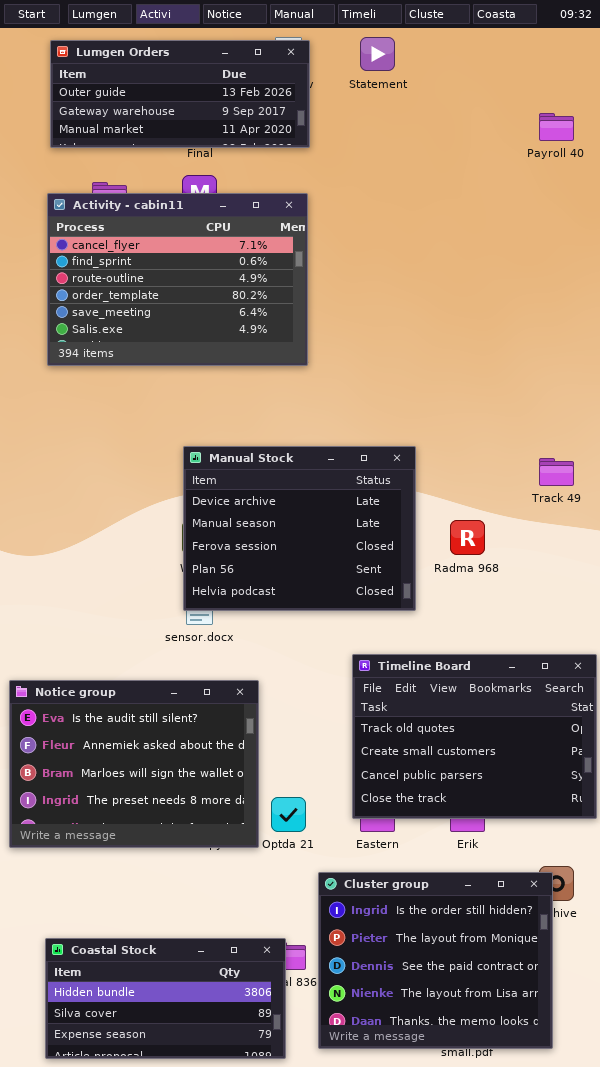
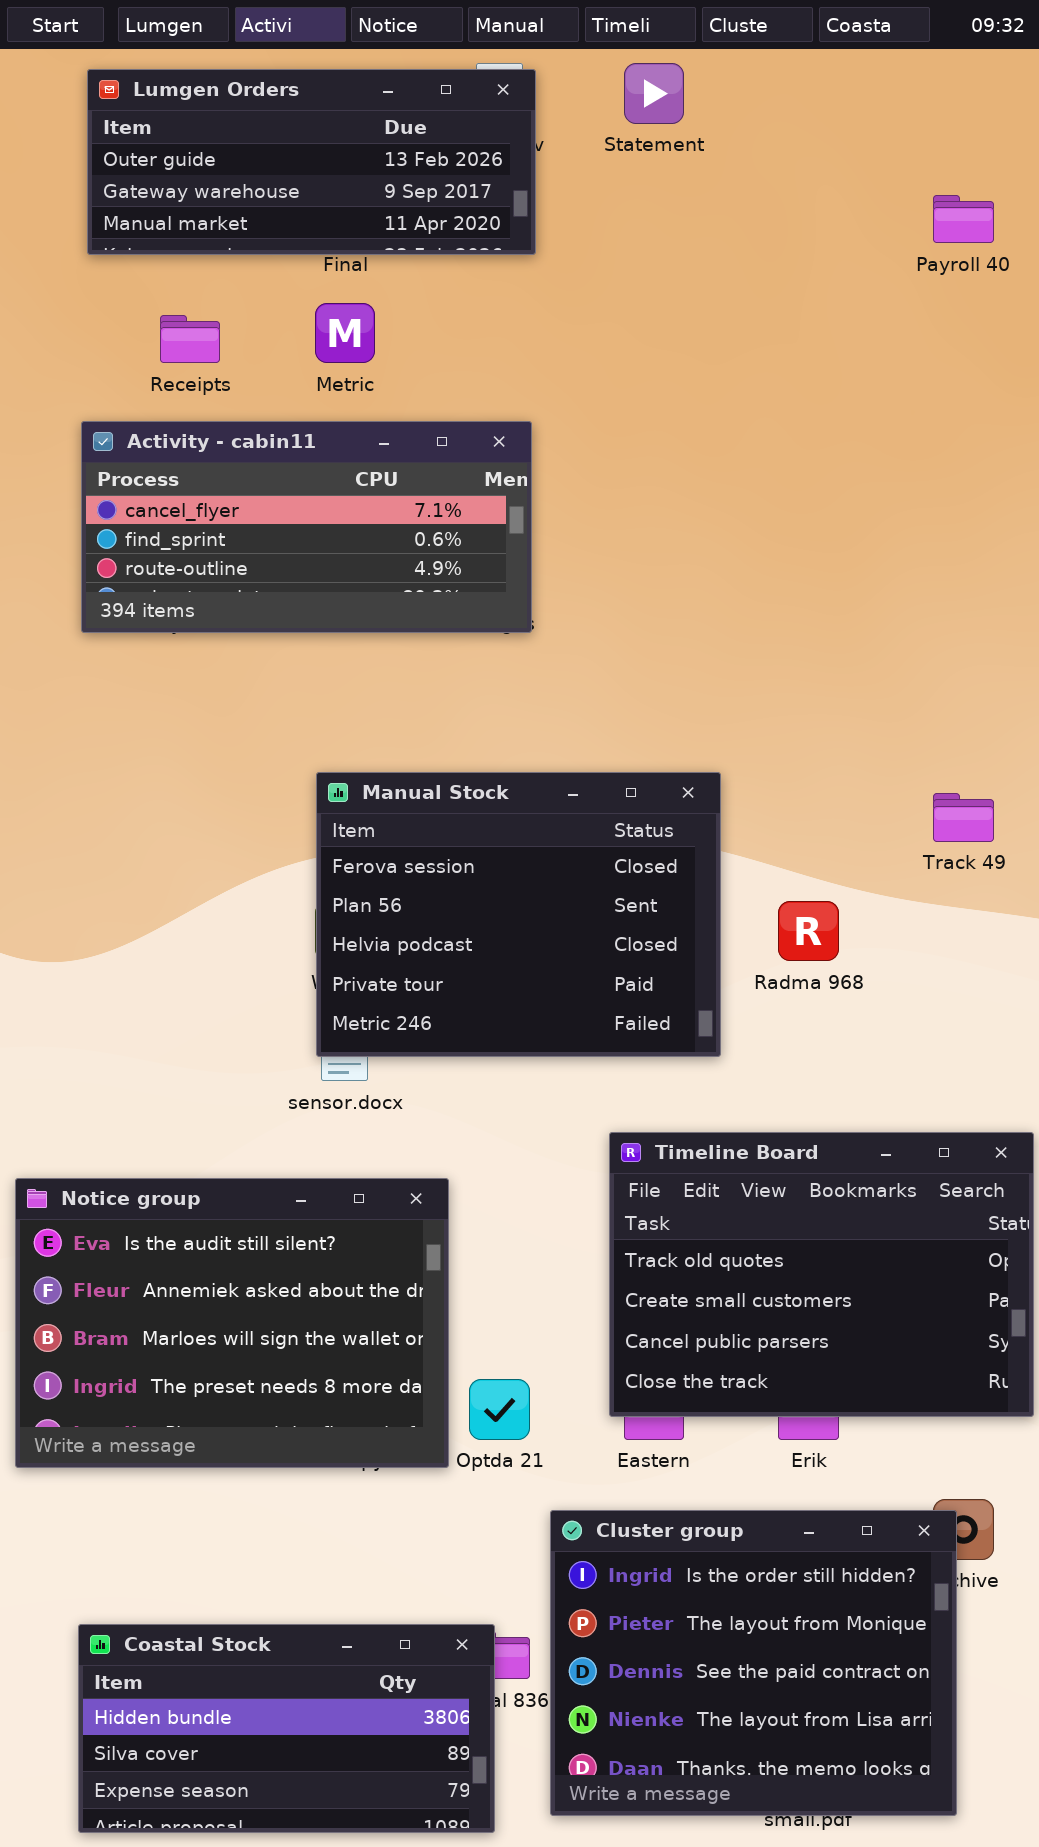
Activity - cabin11: [47,193,308,366] -> [81,421,532,633], resized
Manual Stock: [183,446,416,611] -> [316,772,721,1057], scrolled down 2 rows

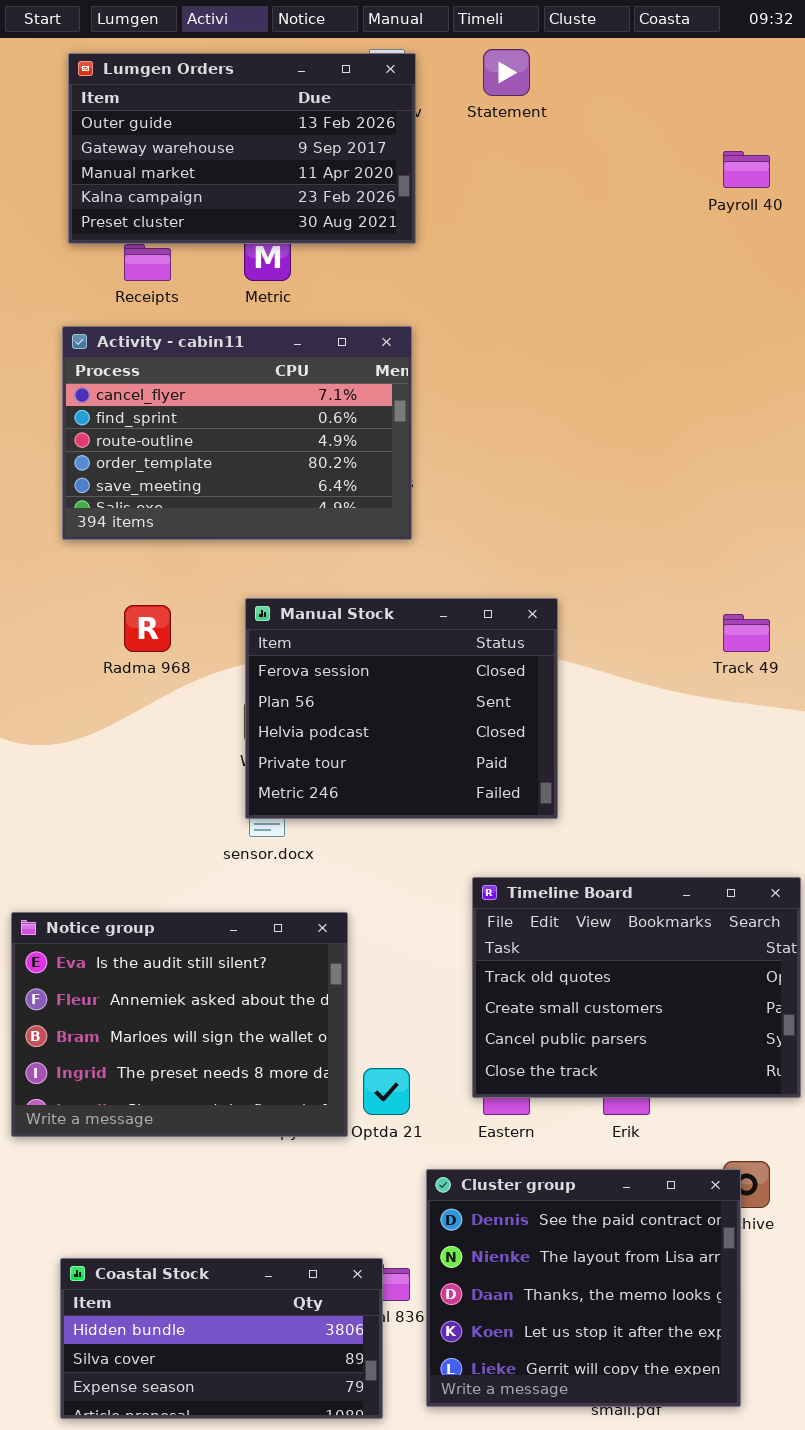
Lumgen Orders: [87,69,536,255] -> [68,53,416,244], resized
Activity - cabin11: [81,421,532,633] -> [62,326,412,540], resized
Radma 968: [778,901,839,961] -> [124,605,171,652], moved
Cluster group: [550,1510,957,1816] -> [426,1169,741,1407], scrolled down 2 rows

